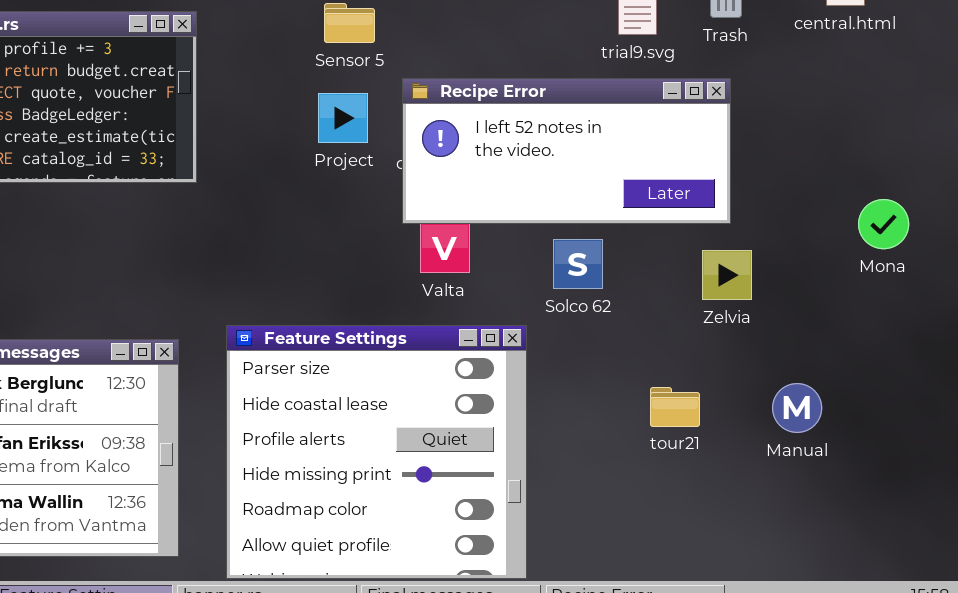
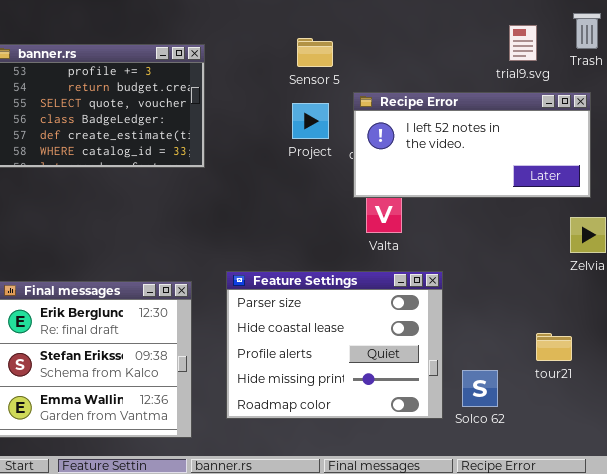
Solco 62: [553,239,603,289] -> [462,370,498,407], moved
Feature Settings: [226,325,527,579] -> [226,271,443,419], resized
tour21: [650,387,700,427] -> [536,333,572,361], moved

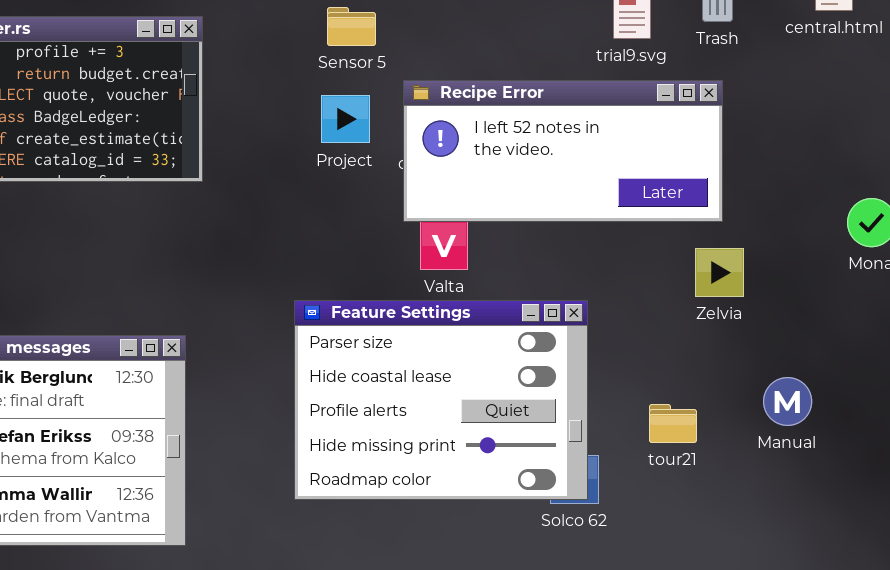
Feature Settings: [226,271,443,419] -> [294,300,588,500], moved

